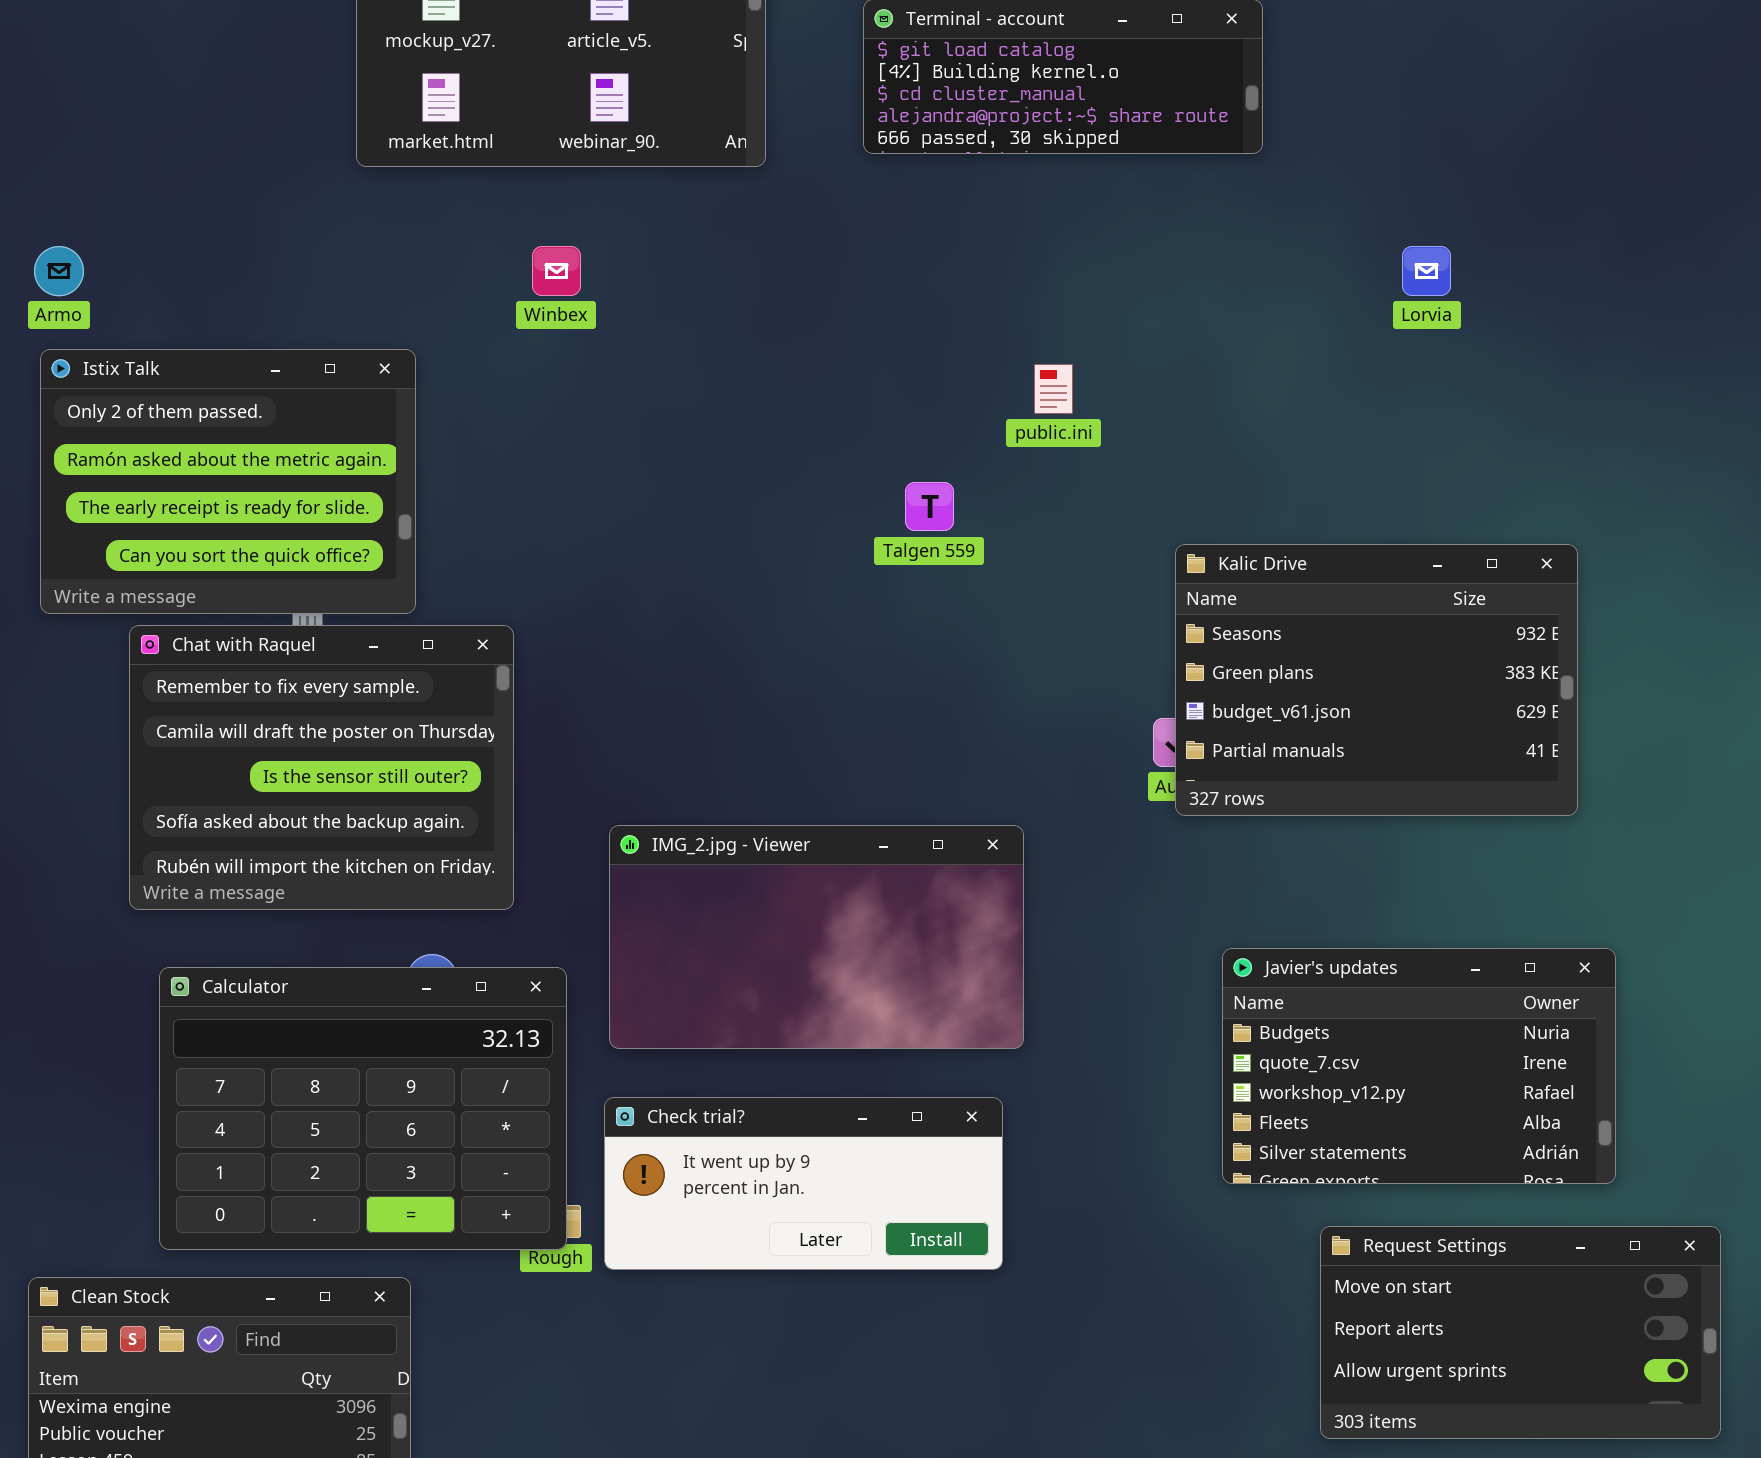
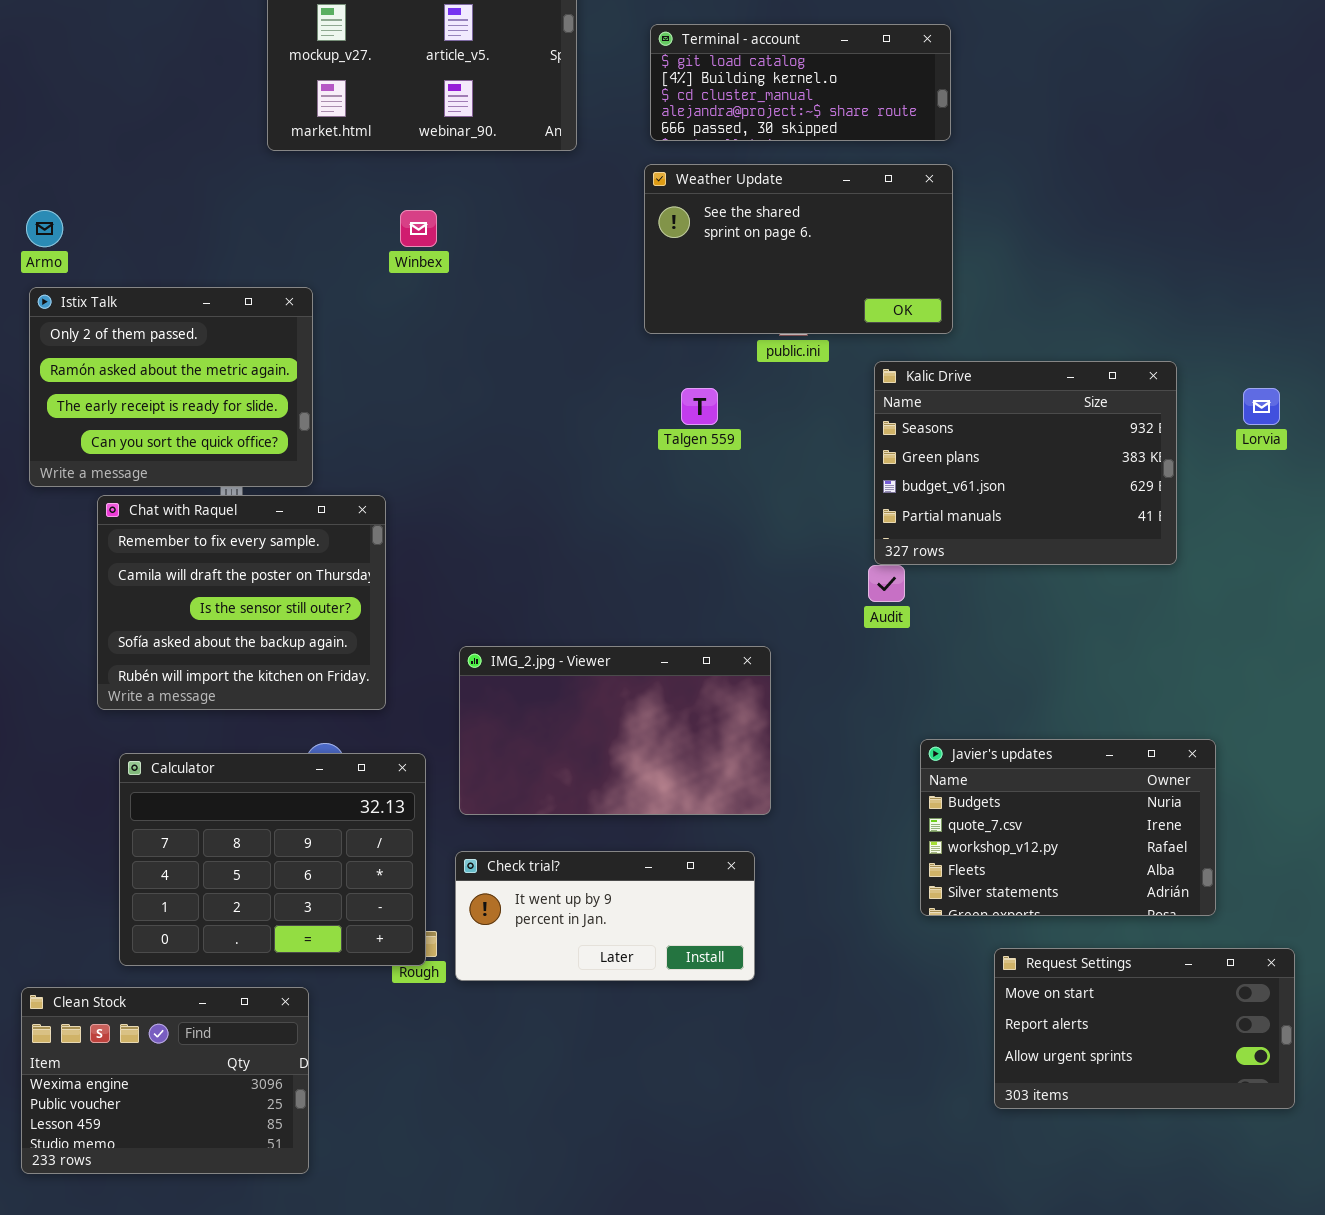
Weather Update: none -> [644,164,953,334], opened
Lorvia: [1402,246,1451,296] -> [1243,388,1280,425], moved
Kalic Drive: [1175,544,1578,816] -> [874,361,1177,565], moved

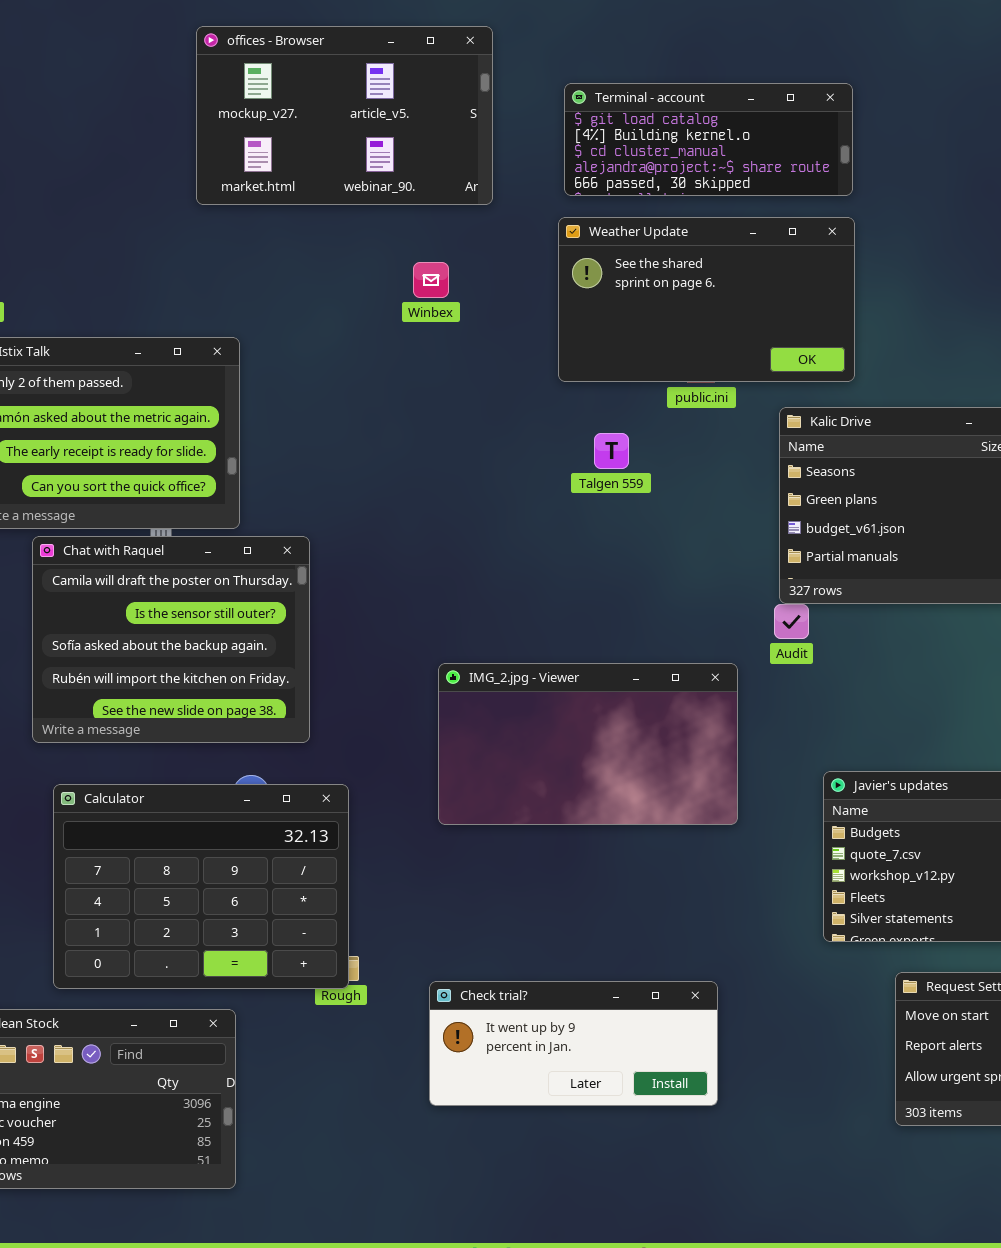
Winbex: [400,210,437,247] -> [413,262,449,298], moved
Chat with Raquel: [97,495,386,710] -> [32,536,310,743], scrolled down 1 row
IMG_2.jpg - Viewer: [459,646,771,815] -> [438,663,738,825], moved
Check trial?: [455,851,755,981] -> [429,981,718,1106], moved

